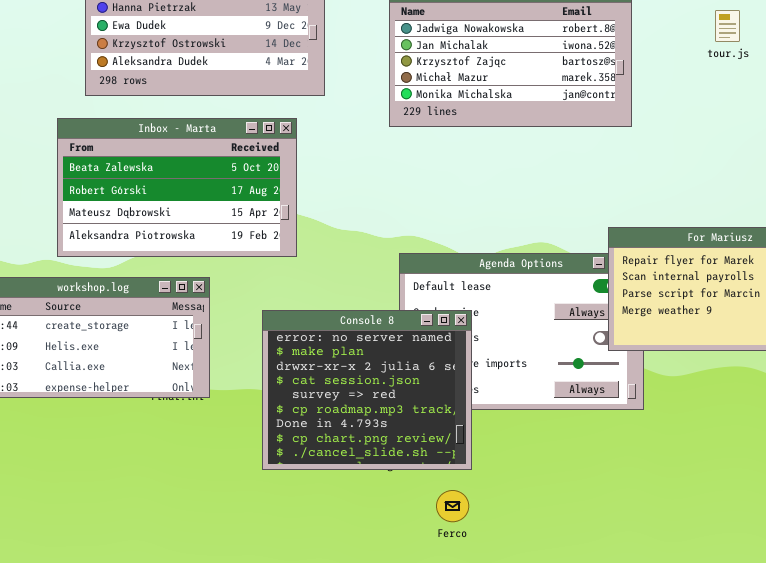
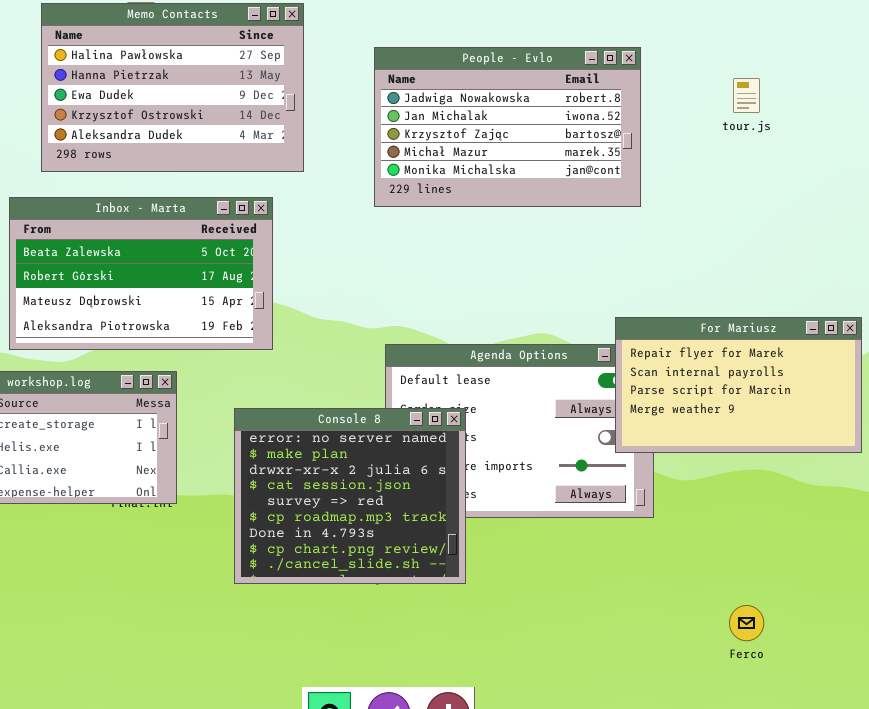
Ferco: [436,490,469,522] -> [729,605,764,641], moved

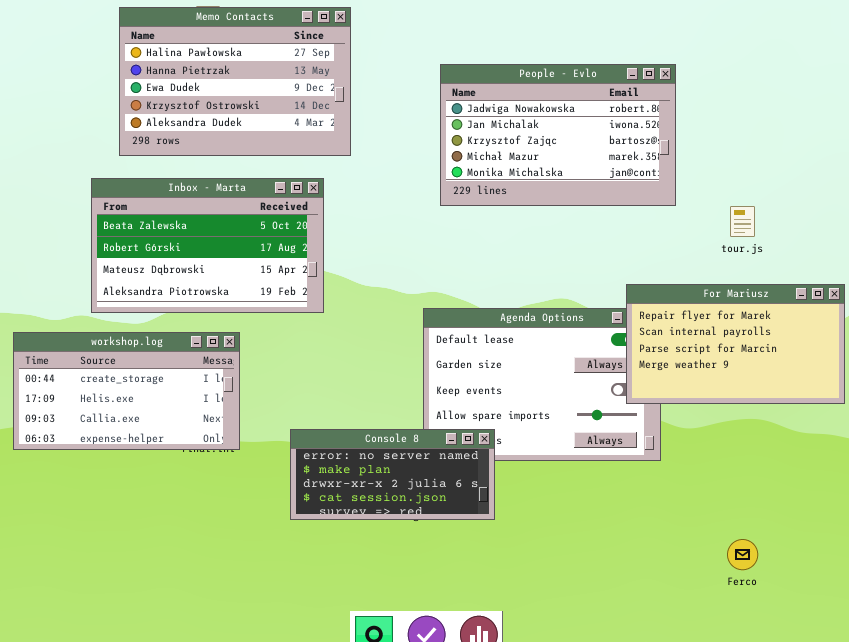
People - Evlo: [374,47,641,207] -> [440,64,676,206], moved
tour.js: [733,78,760,113] -> [730,206,755,237], moved
Console 8: [234,408,466,584] -> [290,429,495,520], resized

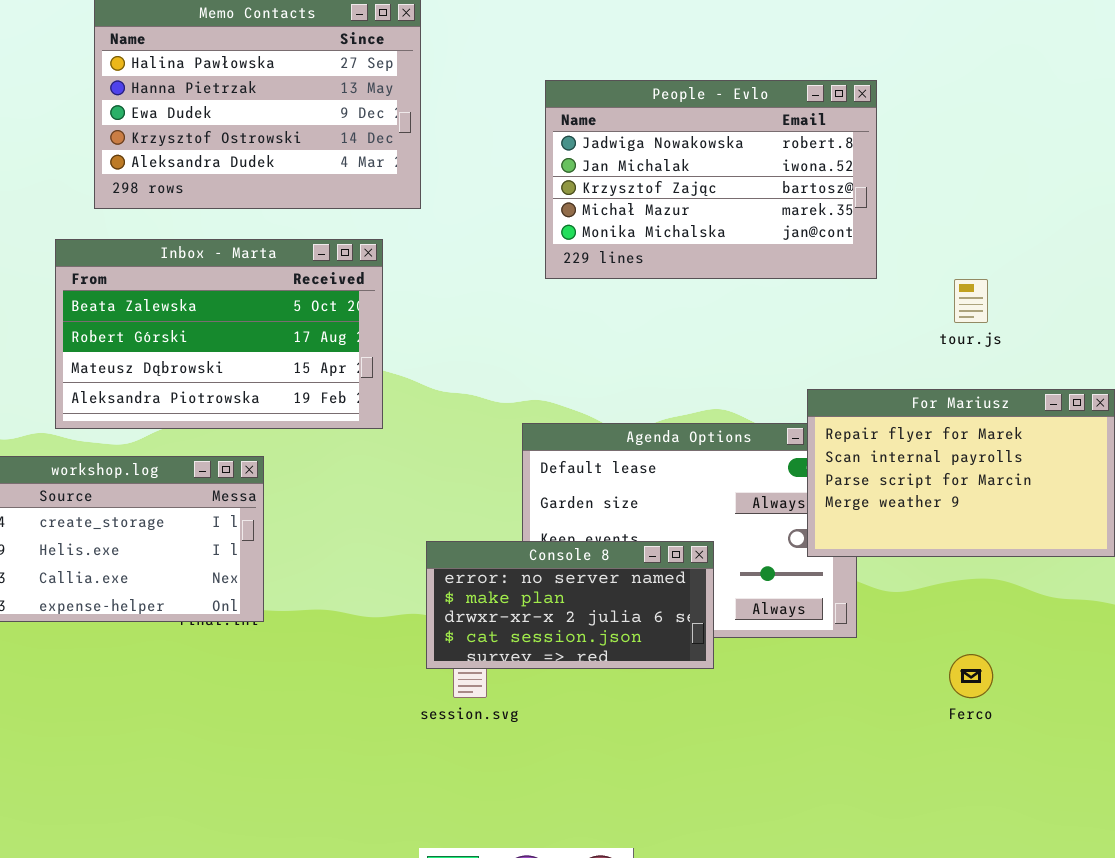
Console 8: [290,429,495,520] -> [426,541,714,669], moved
Ferco: [727,539,758,570] -> [949,654,993,698], moved

